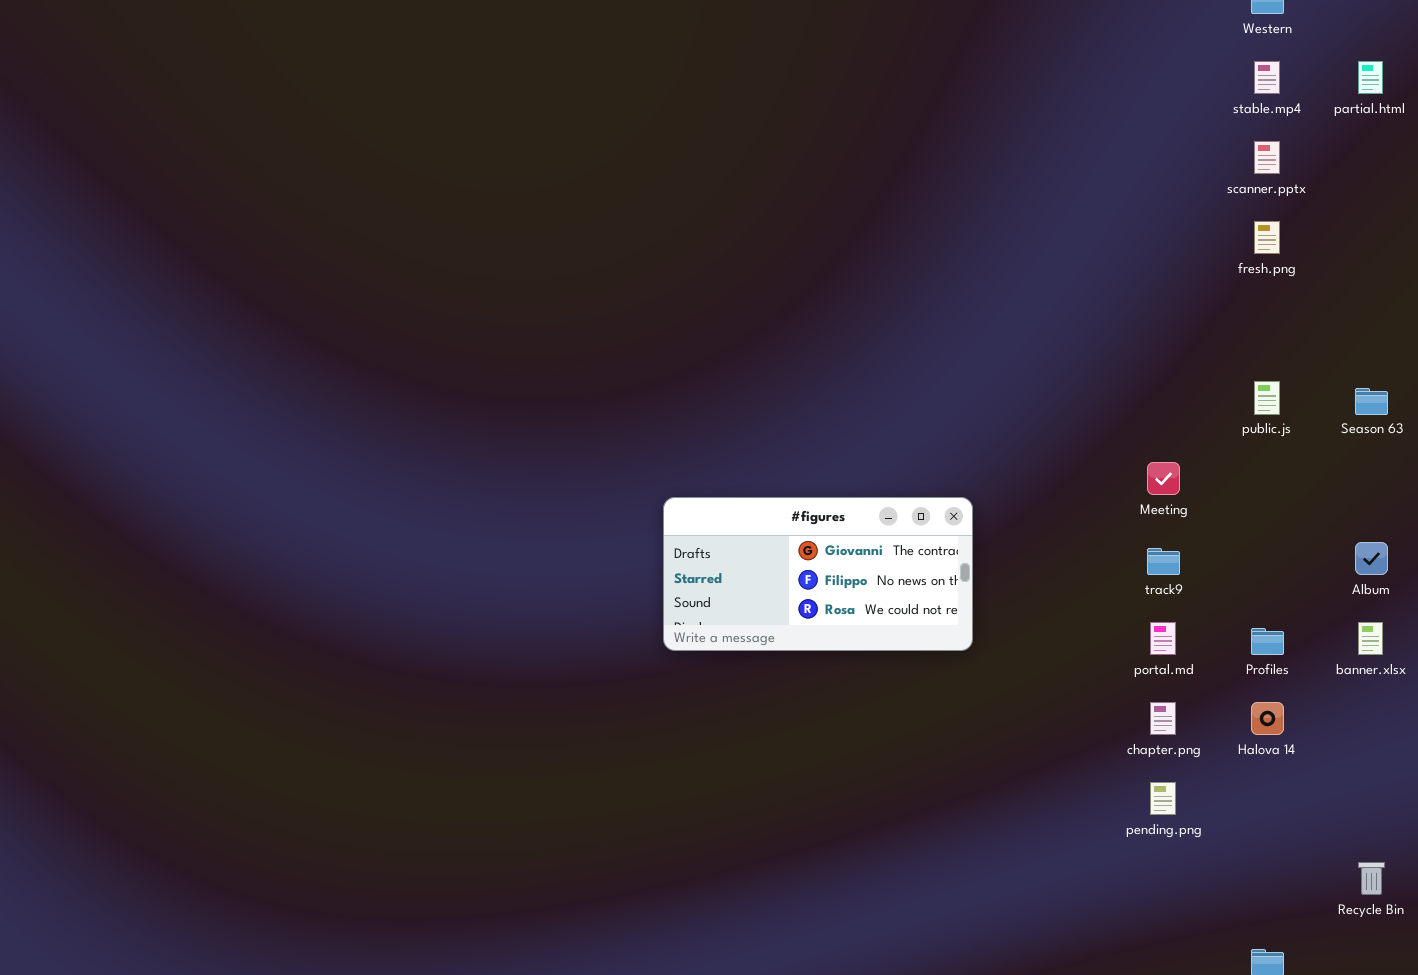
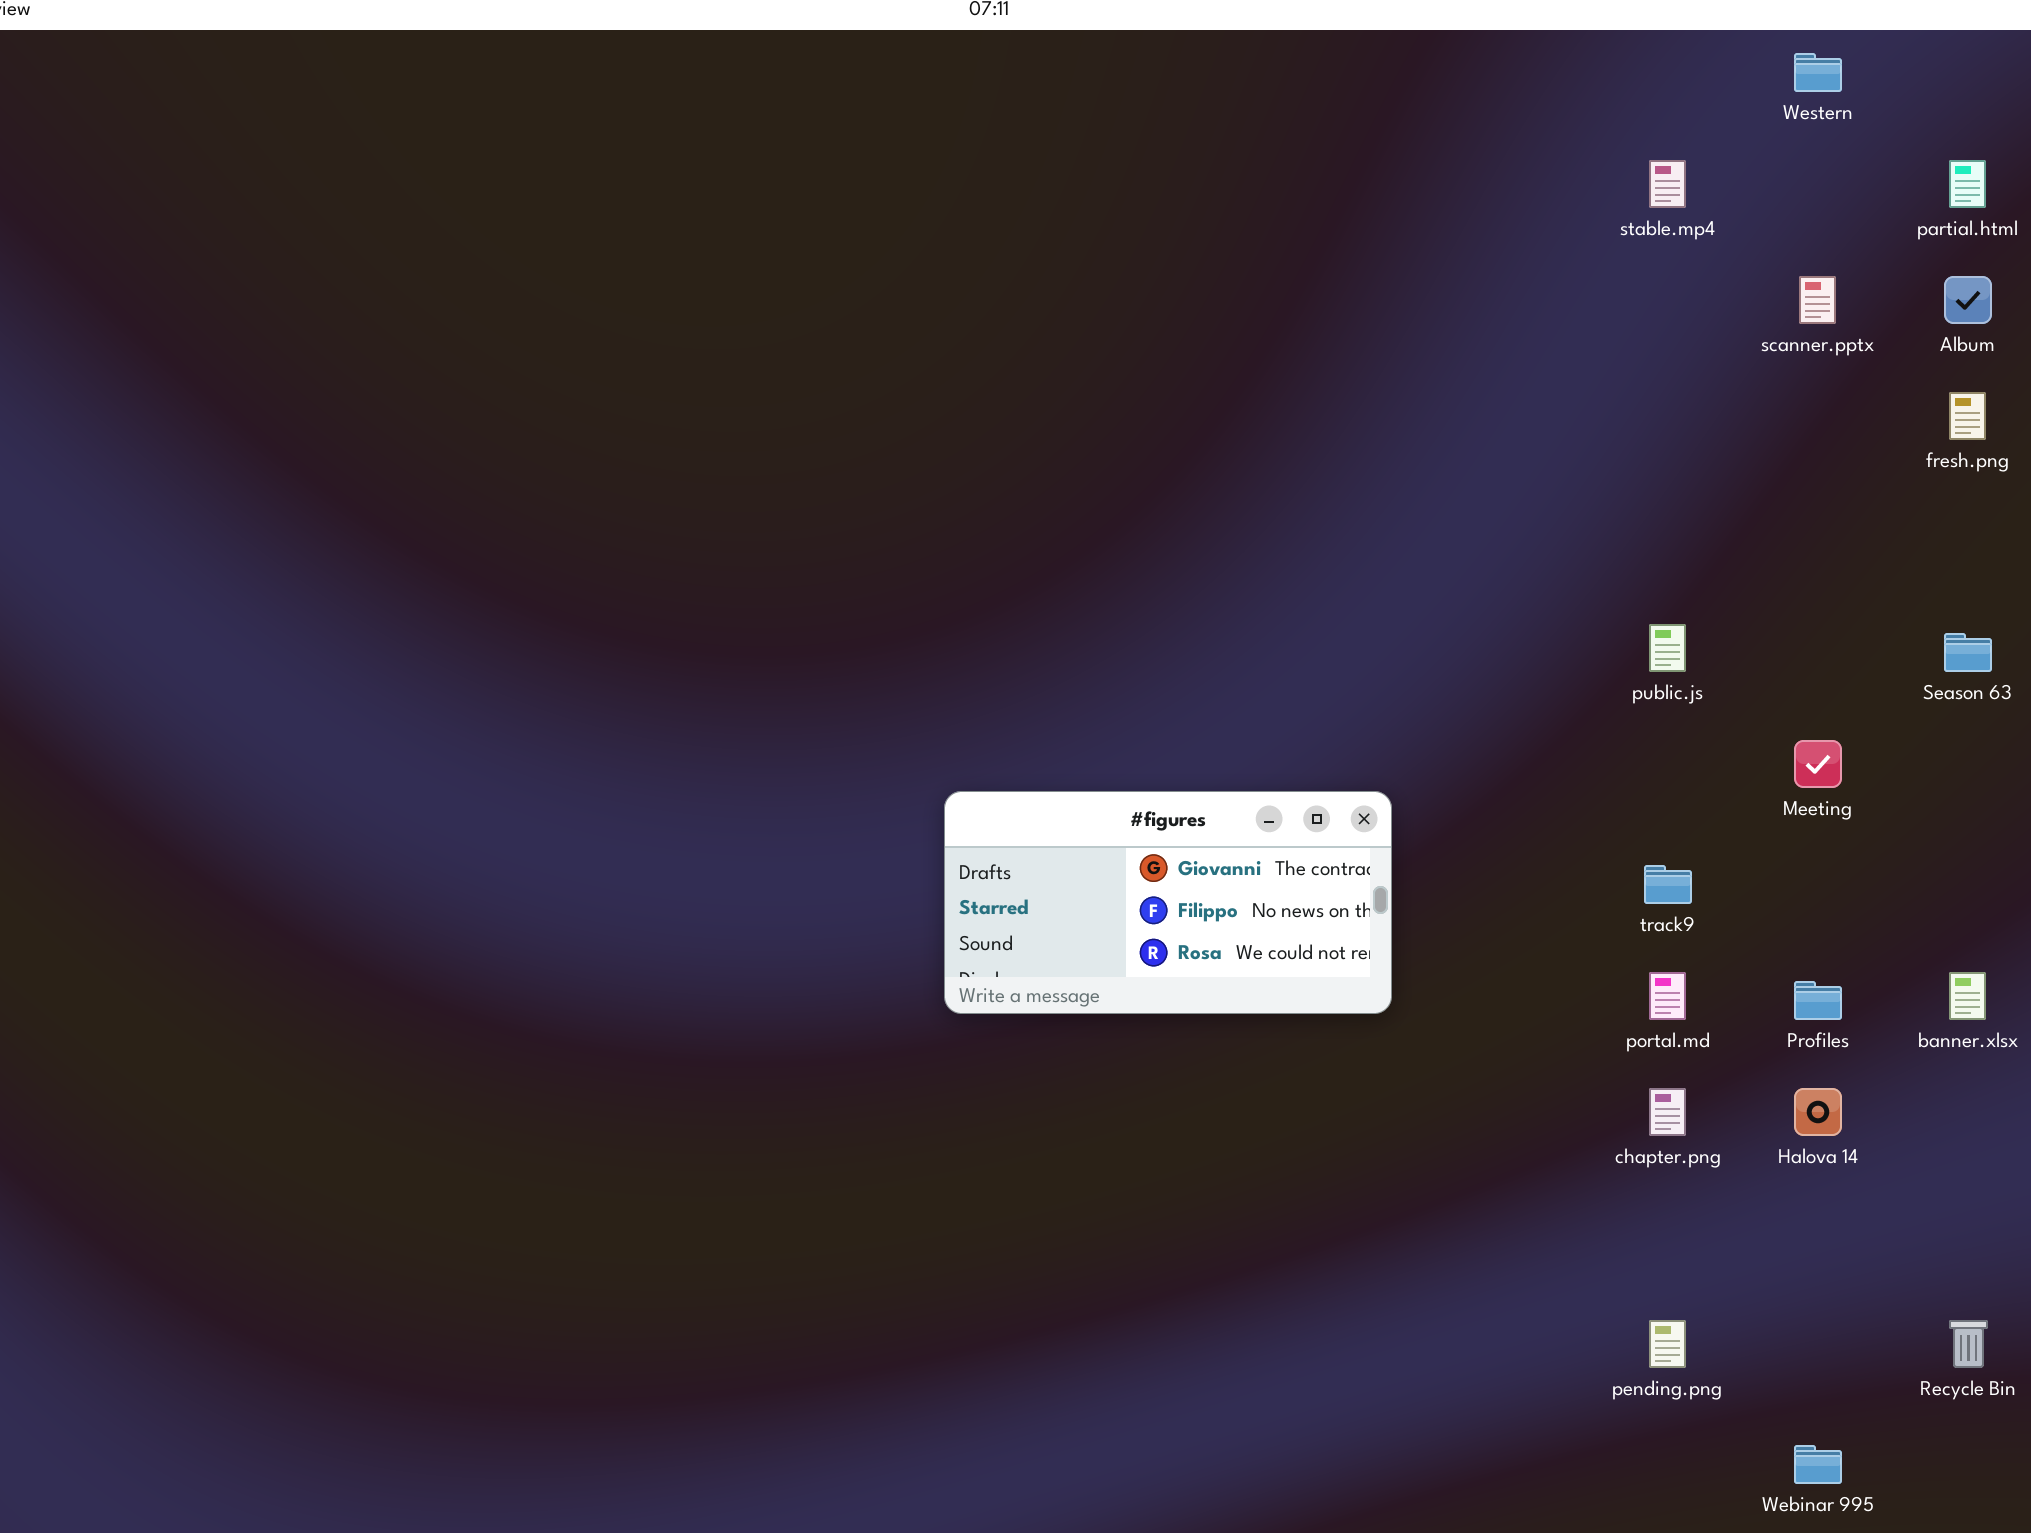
stable.mp4: [1254,61,1280,94] -> [1649,160,1686,208], moved
fresh.png: [1254,221,1280,254] -> [1949,392,1986,440], moved
public.js: [1254,381,1280,415] -> [1649,624,1686,672], moved
Meeting: [1147,462,1180,495] -> [1794,740,1842,788], moved
Album: [1355,542,1388,575] -> [1944,276,1992,324], moved
pending.png: [1150,782,1176,815] -> [1649,1320,1686,1368], moved

